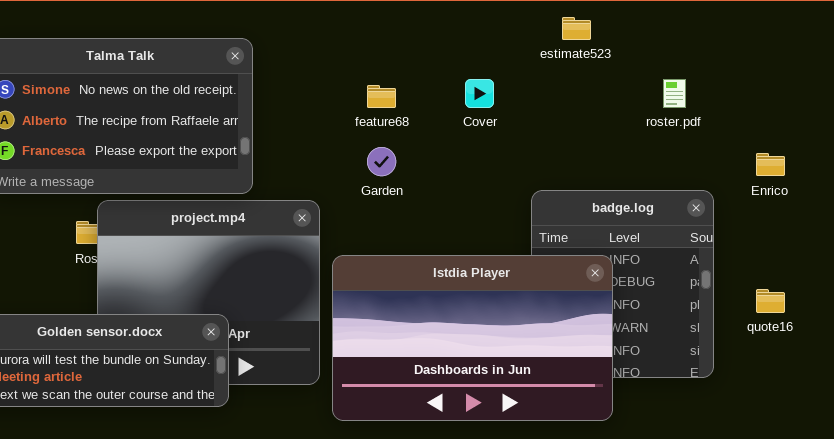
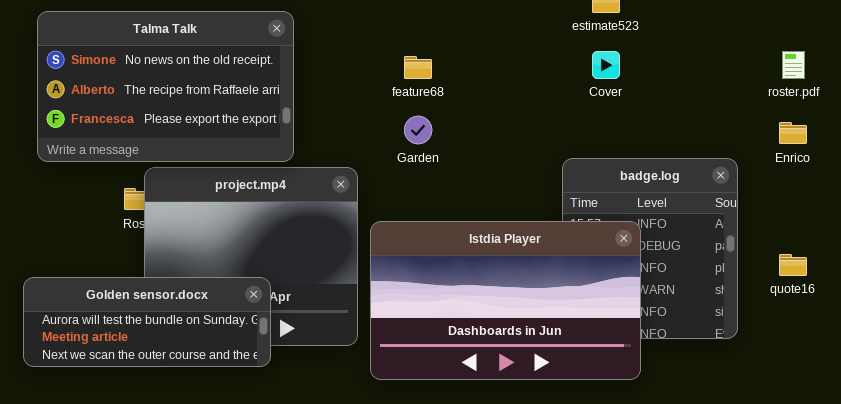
Cover: [465,79,494,108] -> [592,51,620,79], moved
roster.pdf: [663,79,686,108] -> [782,51,805,79], moved

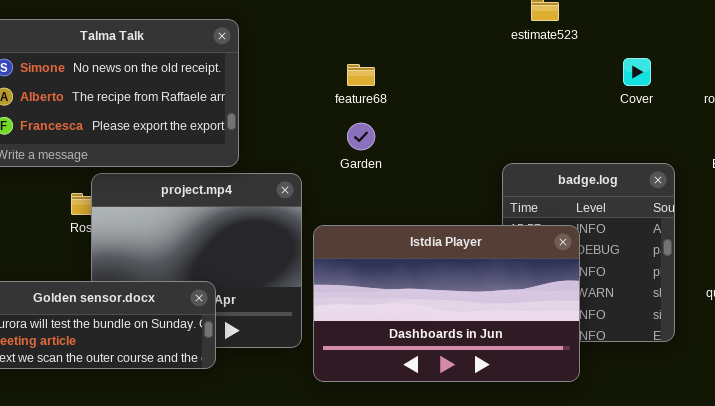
Cover: [592,51,620,79] -> [623,58,651,86], moved

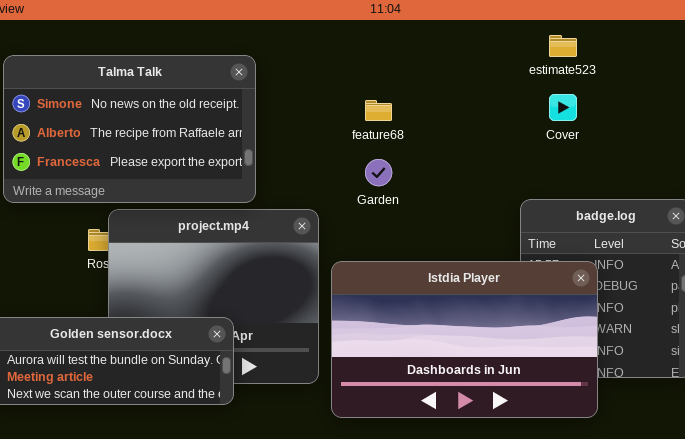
Cover: [623,58,651,86] -> [549,94,577,121], moved

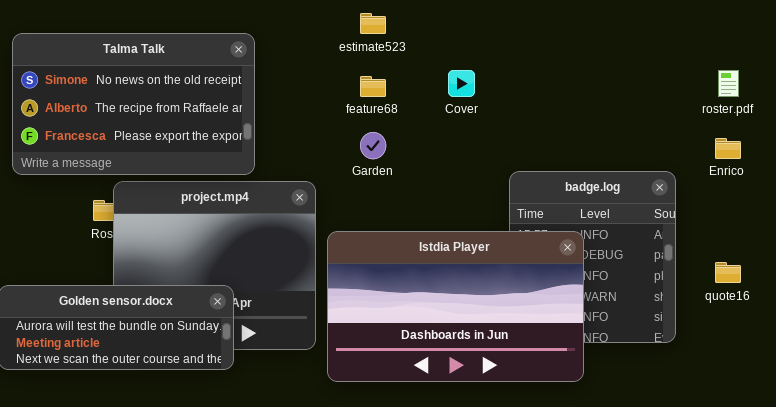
estimate523: [549,35,577,57] -> [360,13,386,34], moved
Cover: [549,94,577,121] -> [448,70,475,97], moved

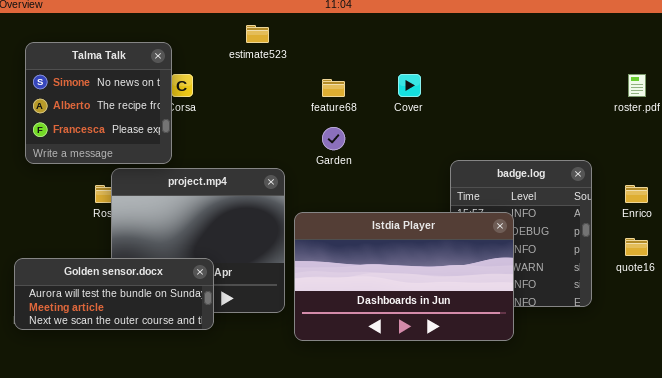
estimate523: [360,13,386,34] -> [246,25,269,43], moved
Talma Talk: [12,33,255,175] -> [25,42,172,164], resized
Enrico: [715,138,741,159] -> [625,185,648,203], moved

